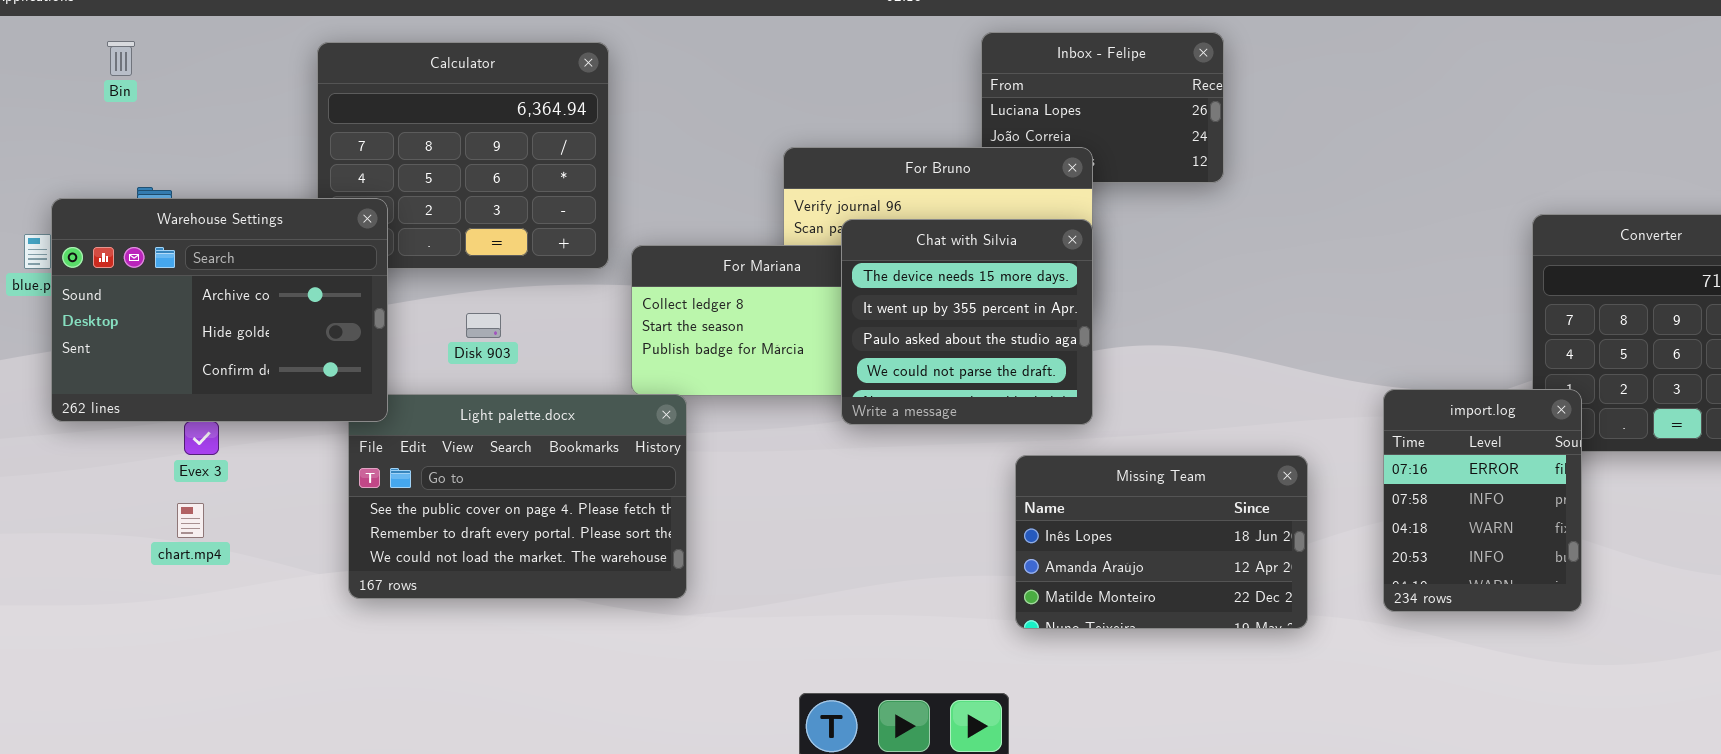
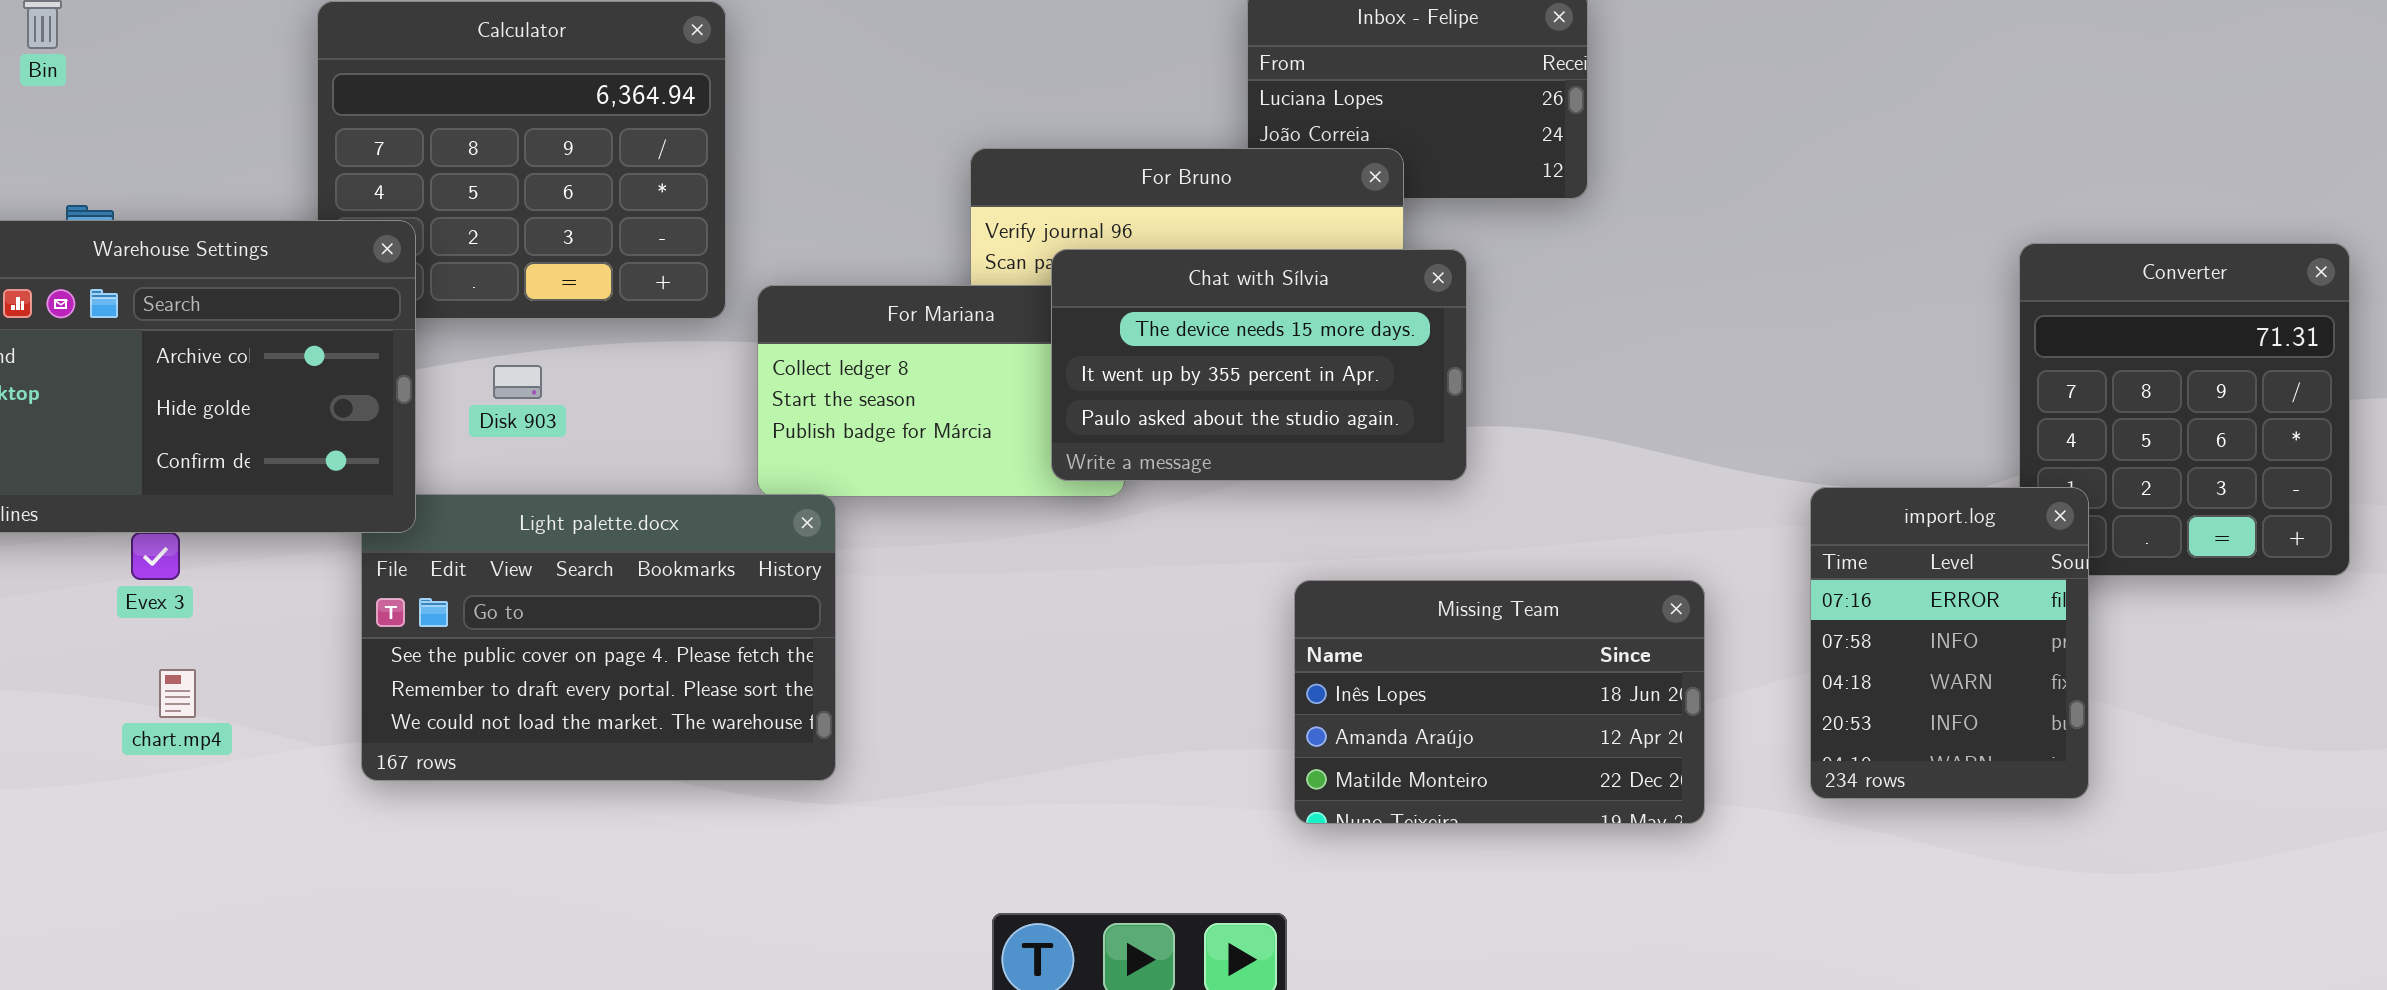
Chat with Sílvia: [841,219,1093,425] -> [1051,249,1467,481], resized
Disk 903: [466,313,501,338] -> [493,365,542,399], moved
chart.mp4: [177,503,204,538] -> [159,669,196,718], moved

